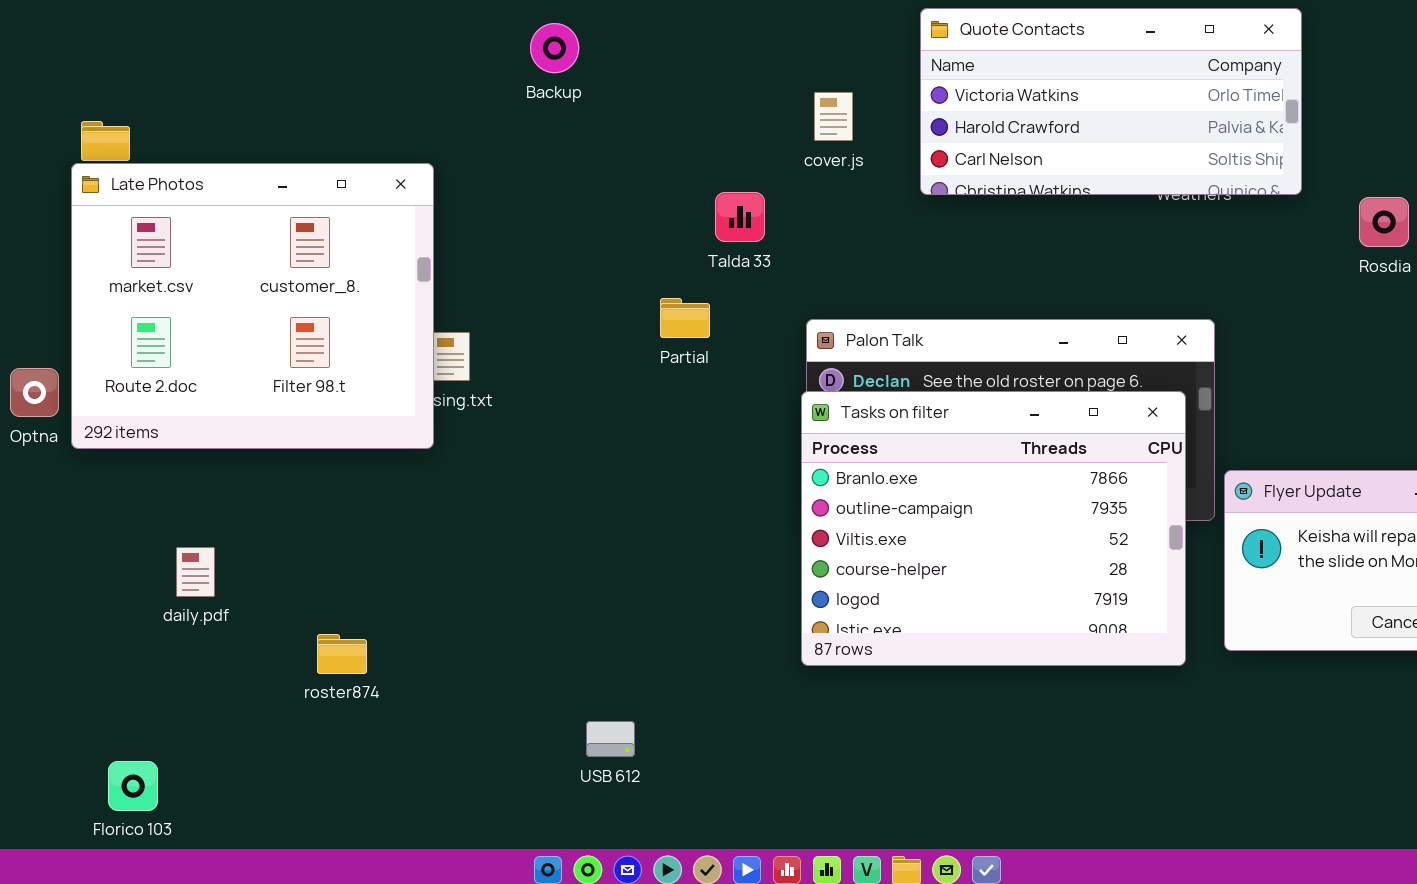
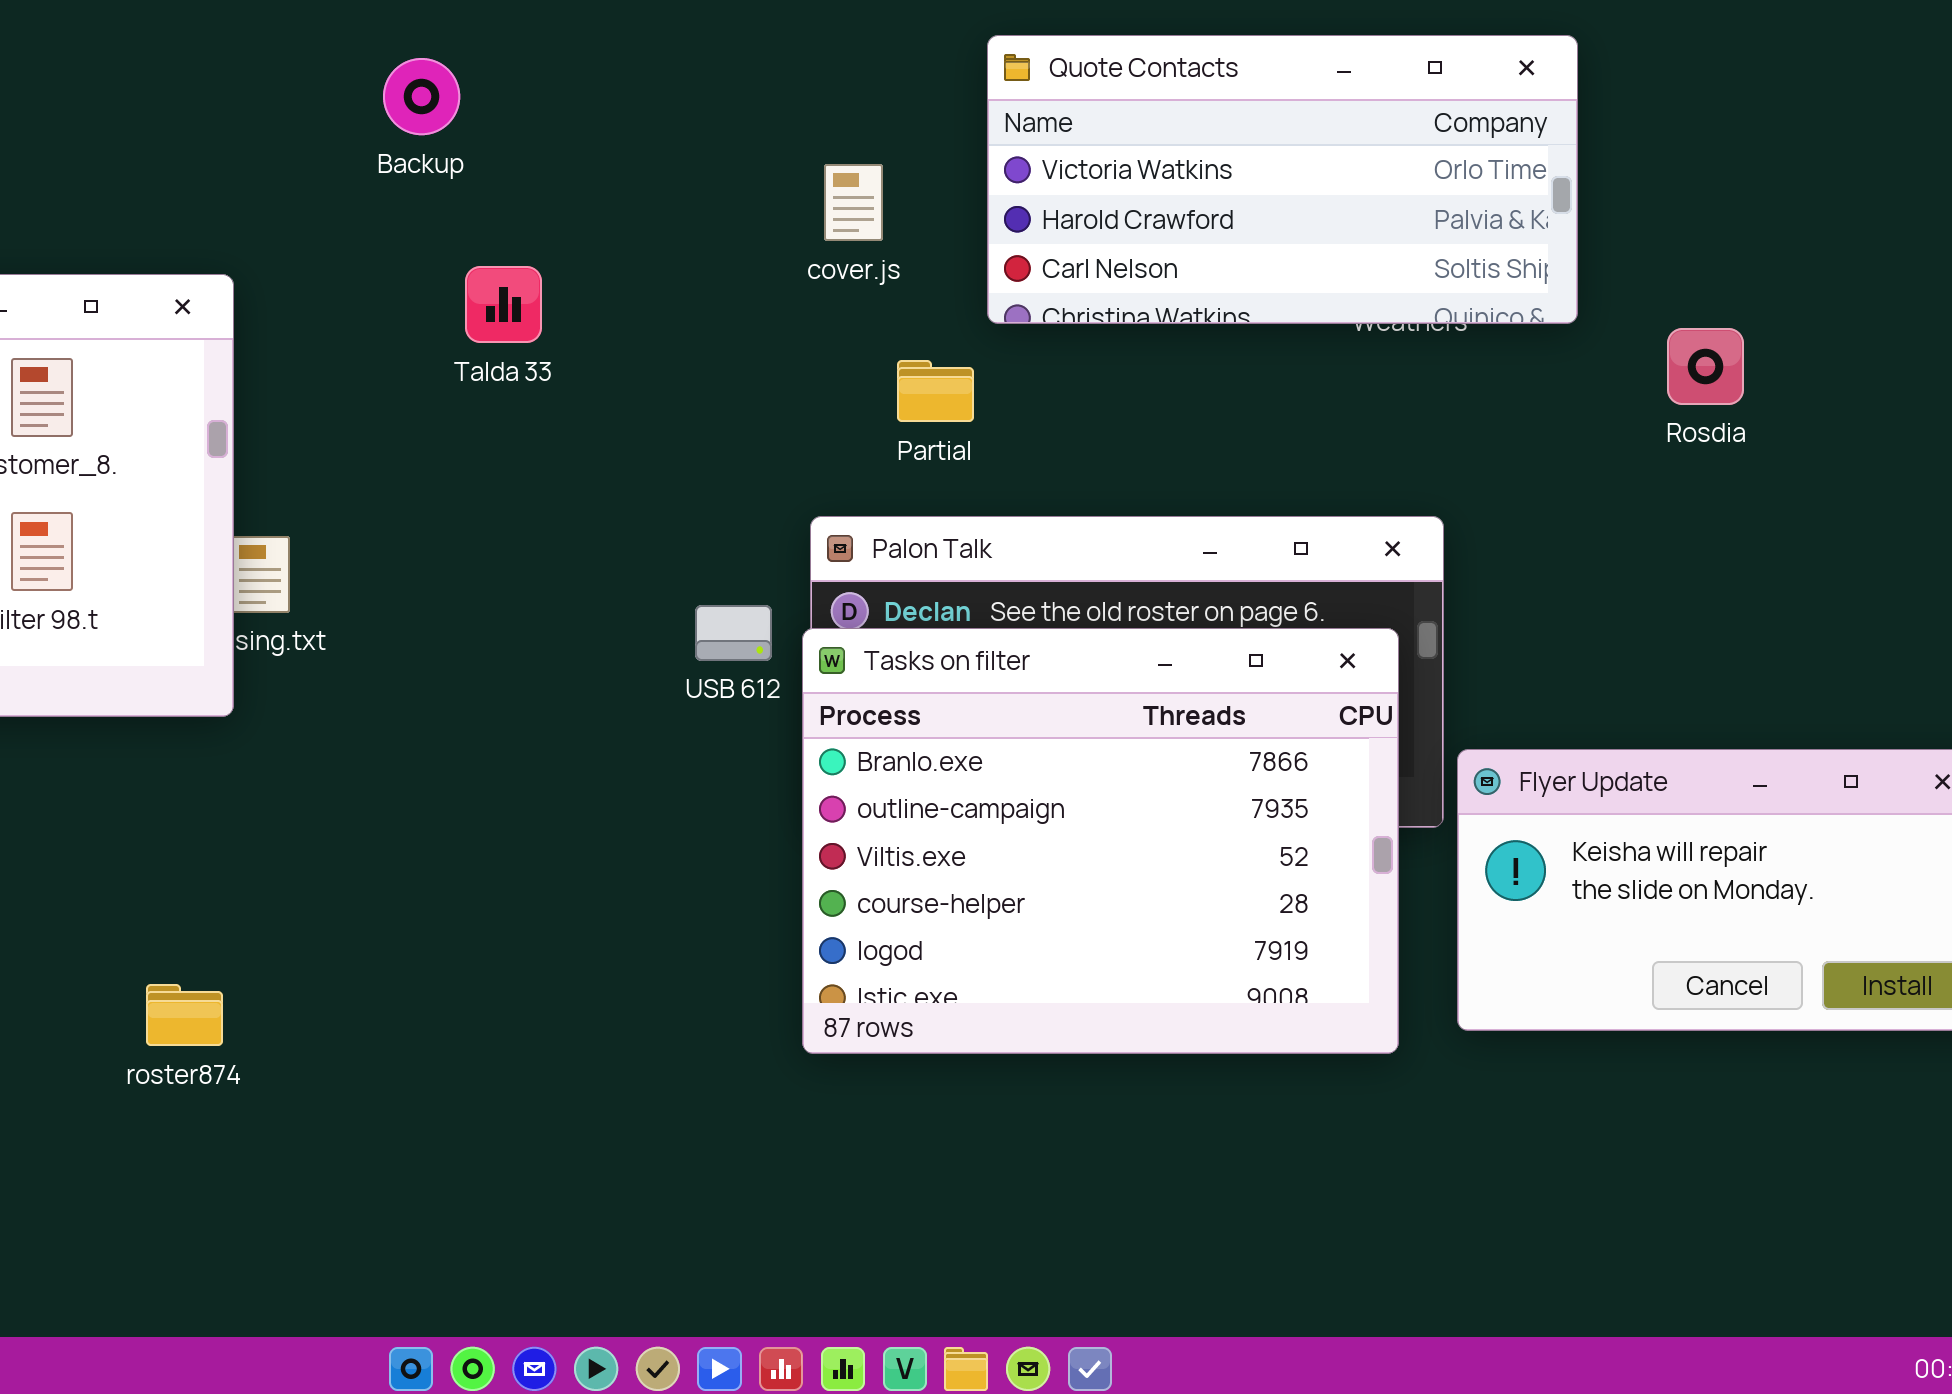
Talda 33: [715,192,765,242] -> [465,266,542,343], moved
Partial: [660,298,710,338] -> [897,360,974,422], moved
roster874: [317,634,367,674] -> [146,984,223,1046], moved
USB 612: [586,721,635,757] -> [695,605,772,661], moved

